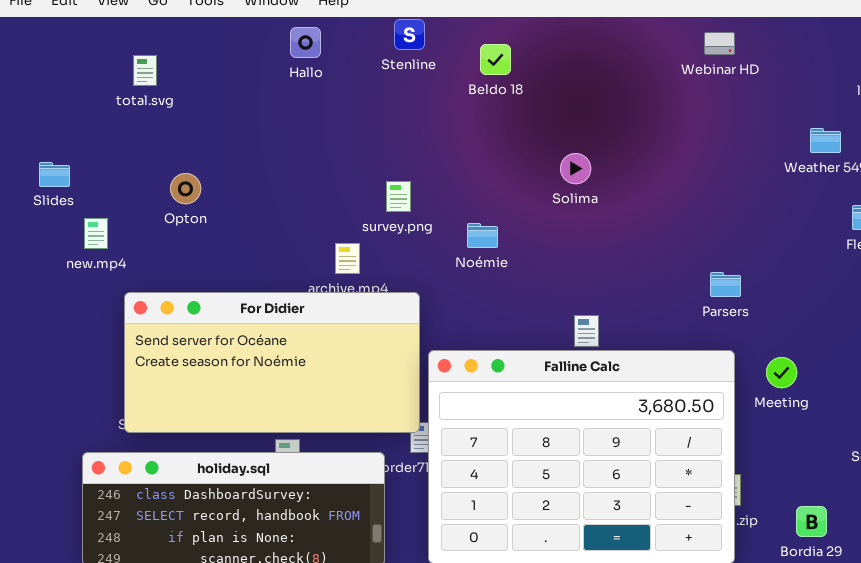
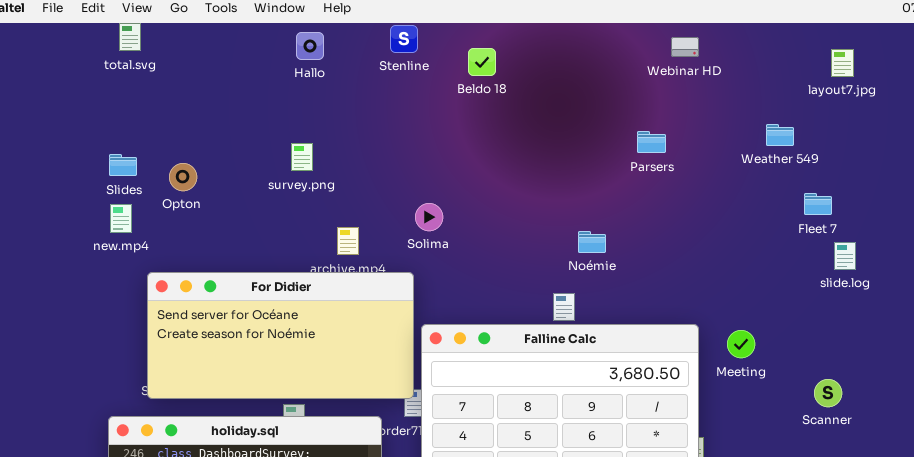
total.svg: [133,55,157,86] -> [119,23,141,51], moved
Solima: [560,153,591,184] -> [415,203,443,231], moved
Slides: [39,162,70,187] -> [109,154,137,176], moved
Opton: [170,173,201,204] -> [169,163,197,191], moved
survey.png: [386,181,411,212] -> [291,143,313,171], moved
Noémie: [467,223,498,248] -> [578,231,606,253], moved
Parsers: [710,272,741,297] -> [637,131,666,153], moved

